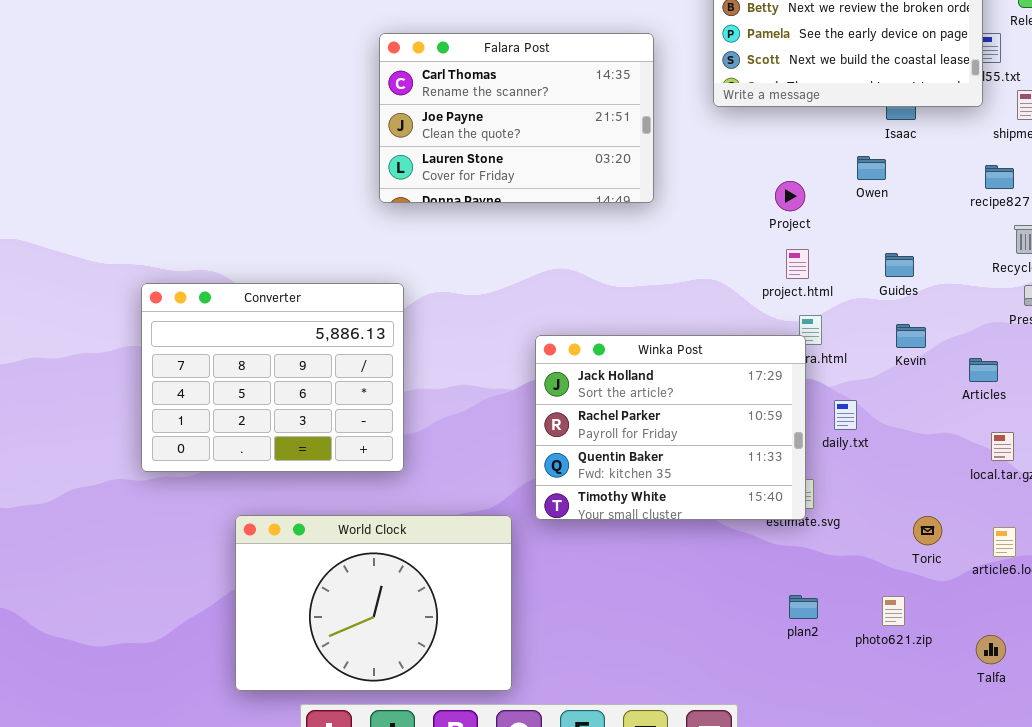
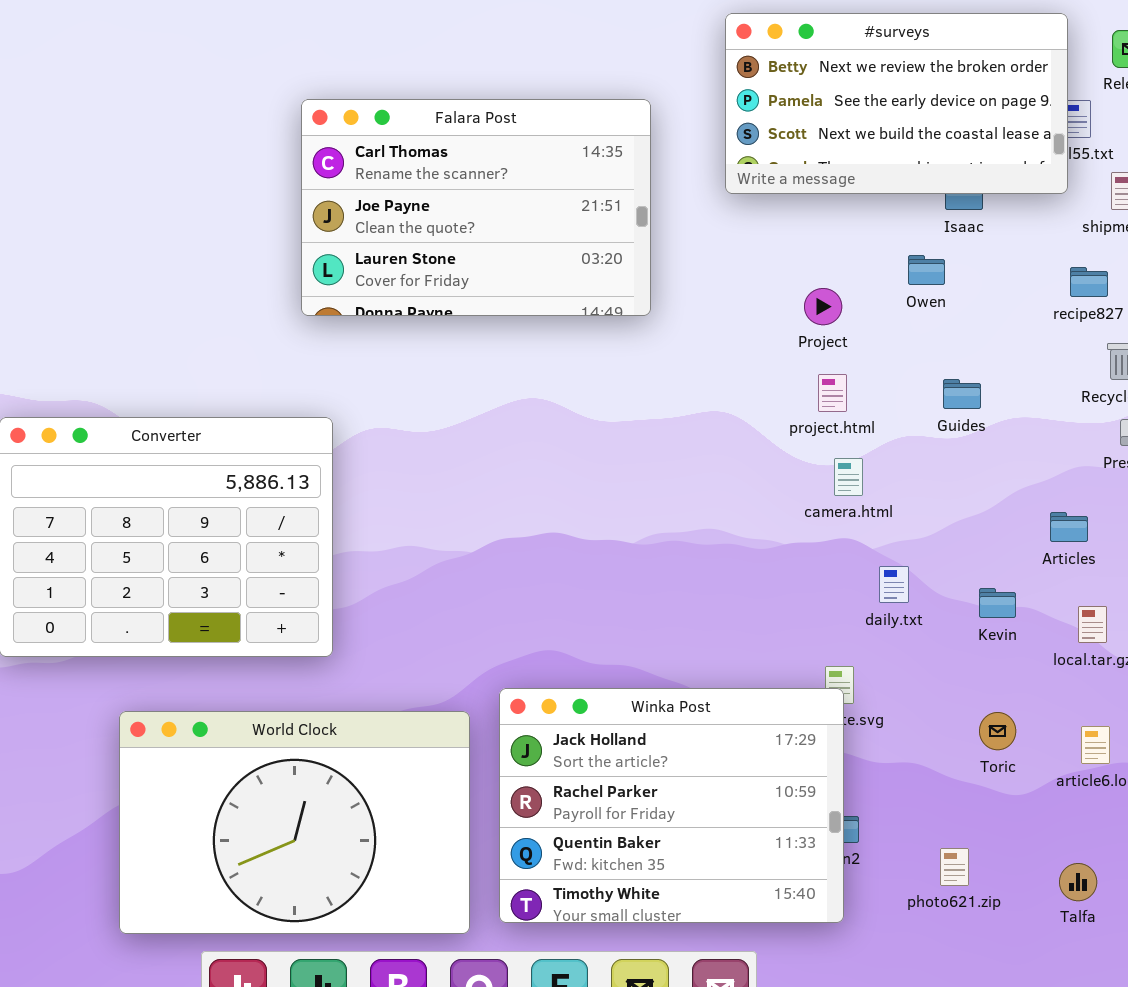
Kevin: [896,324,926,348] -> [979,588,1016,618], moved
Winka Post: [535,335,806,520] -> [499,688,844,923], moved
photo621.zip: [882,596,905,626] -> [940,848,969,886], moved

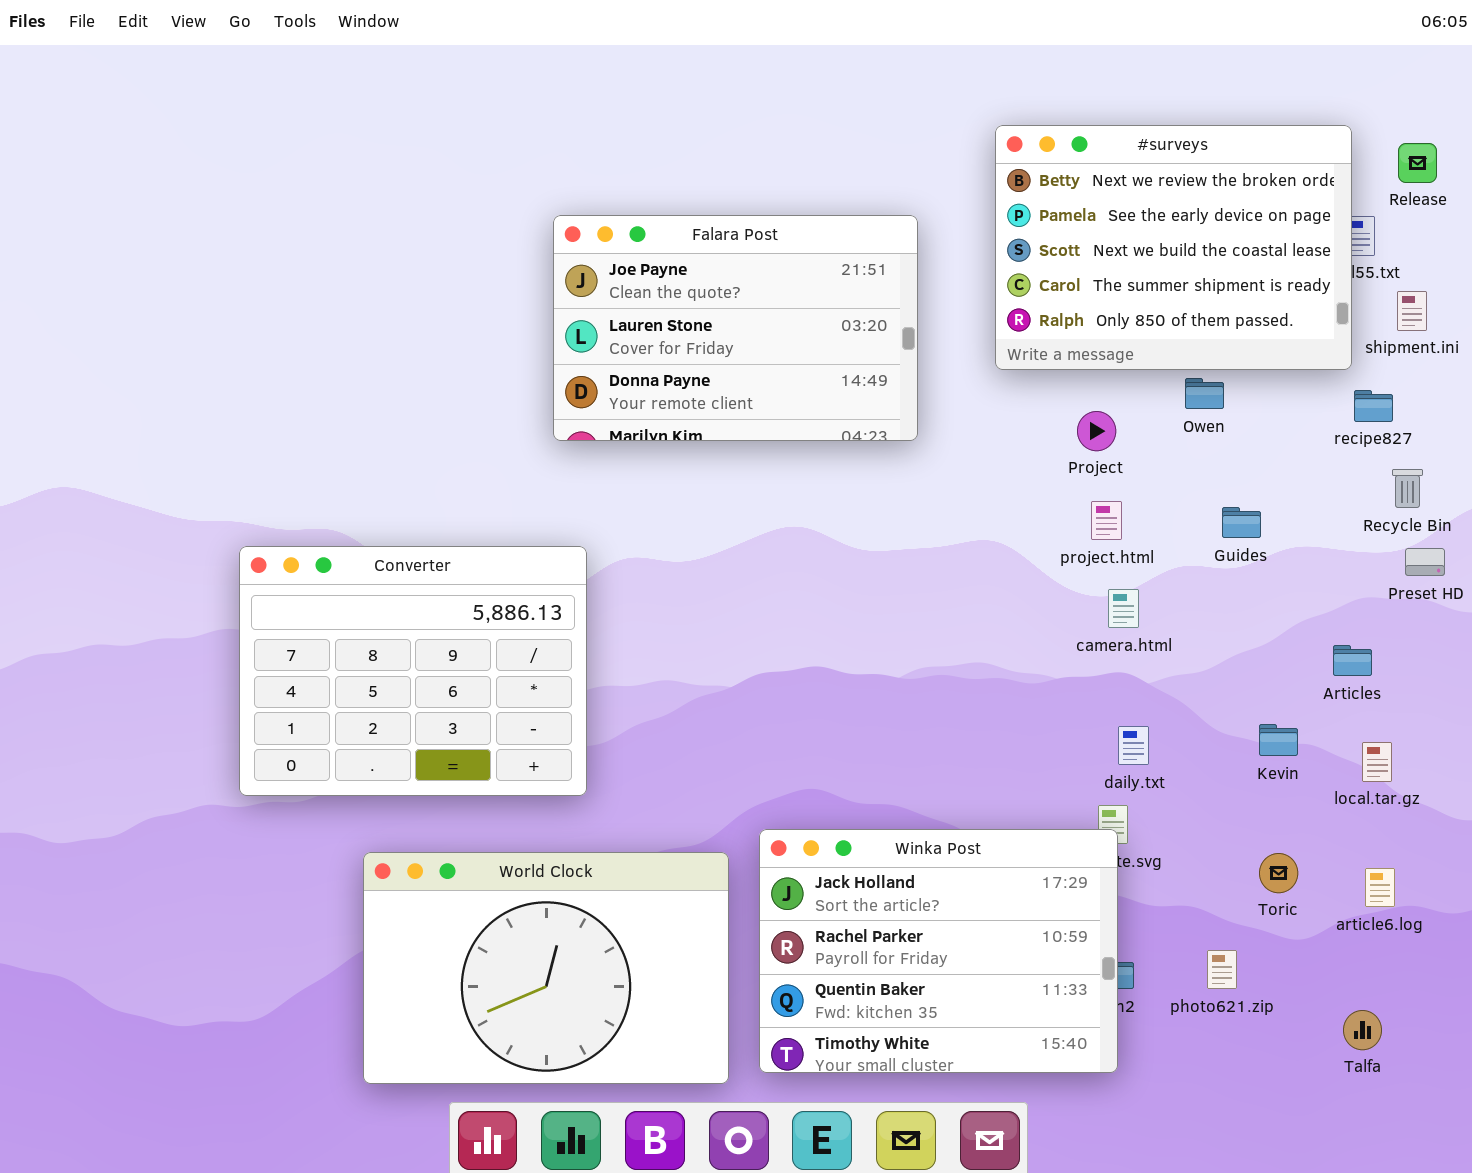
#surveys: [725,13,1068,194] -> [995,125,1352,370], resized
Falara Post: [301,99,651,316] -> [553,215,918,441], scrolled down 1 row
daily.txt: [879,566,909,603] -> [1118,726,1149,765], moved
photo621.zip: [940,848,969,886] -> [1207,950,1237,989], moved

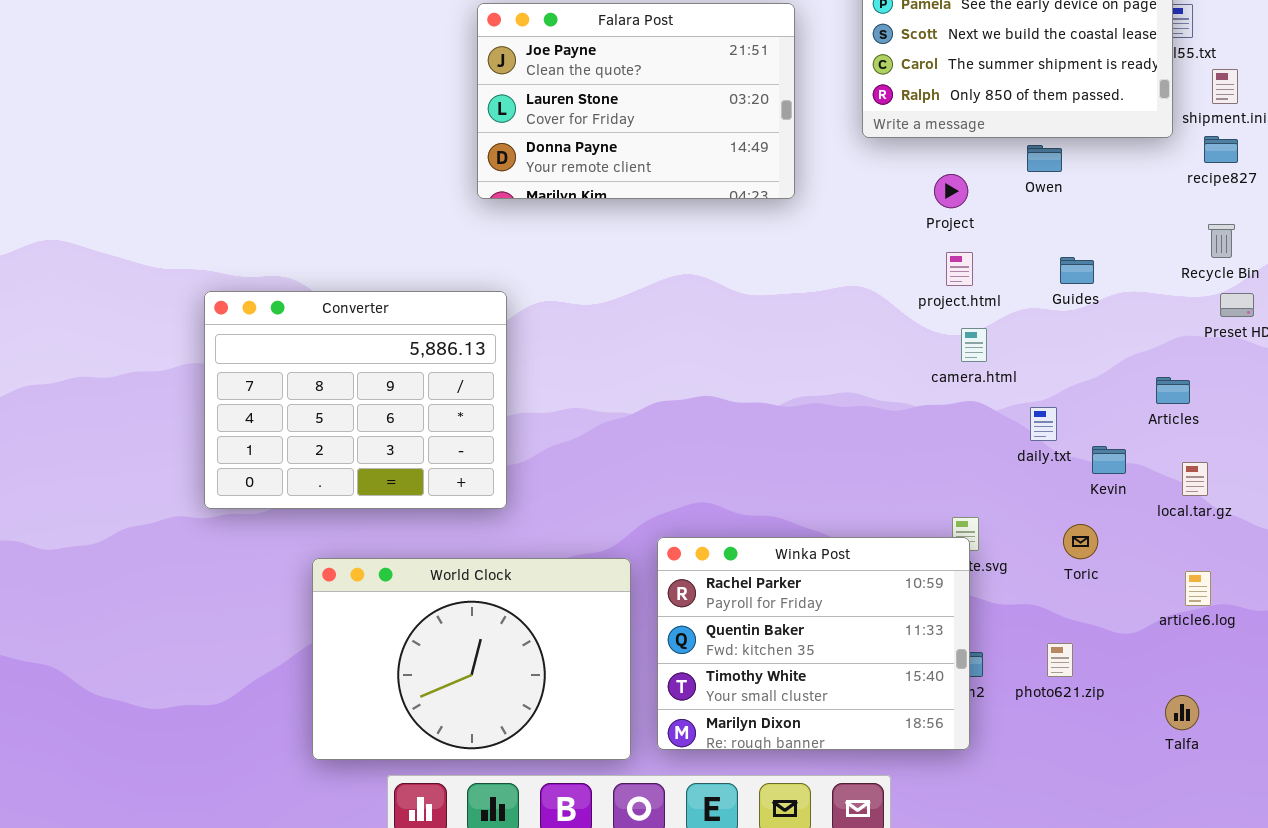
recipe827: [1354,390,1393,422] -> [1204,136,1238,163], moved
daily.txt: [1118,726,1149,765] -> [1030,407,1057,441], moved
Winka Post: [759,829,1118,1073] -> [657,537,970,750], scrolled down 1 row
Toric: [1259,853,1298,893] -> [1063,524,1098,559], moved

